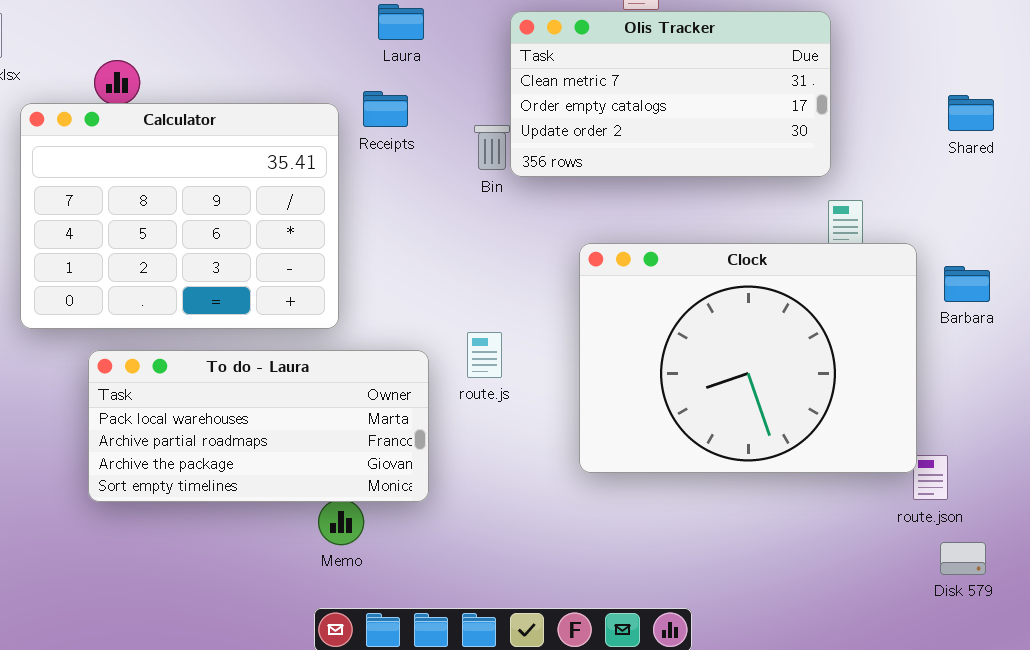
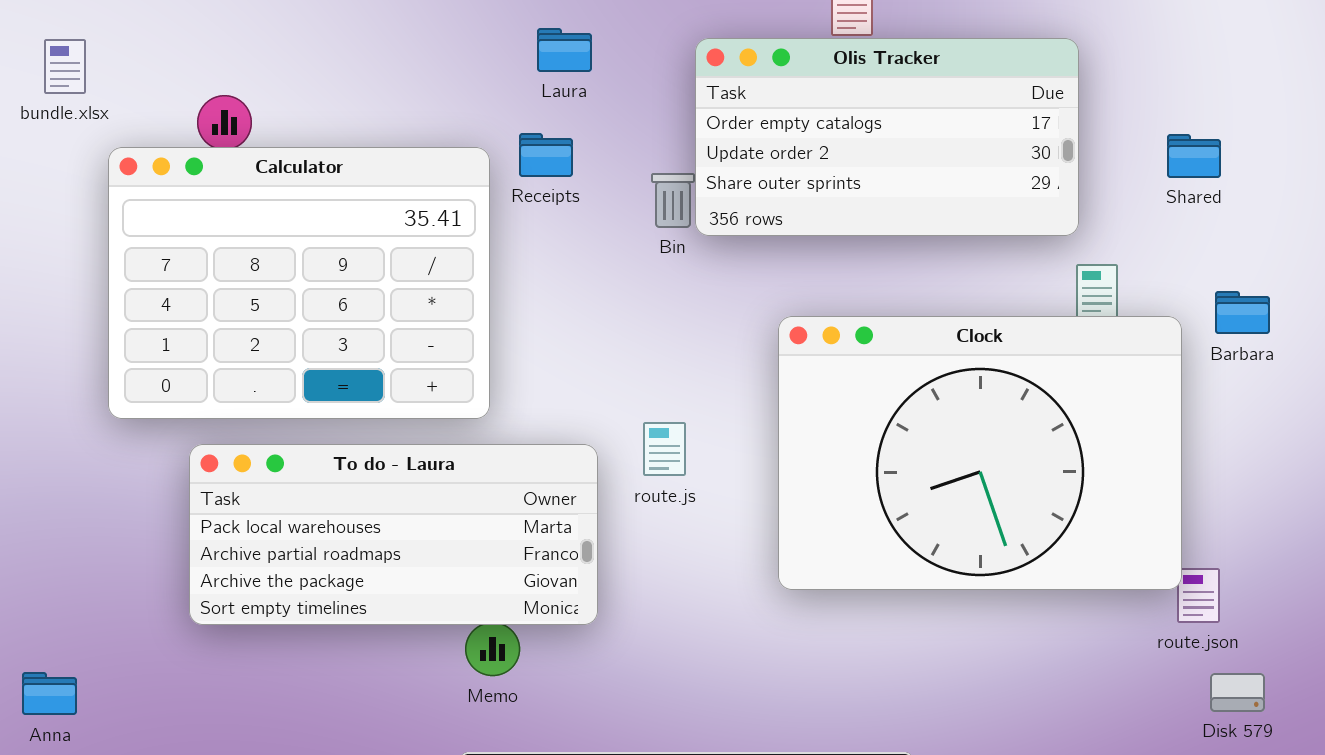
Olis Tracker: [510,11,831,177] -> [695,38,1079,236], scrolled down 1 row
Shared: [948,95,994,131] -> [1167,134,1221,178], moved
Barbara: [944,266,990,302] -> [1215,291,1270,334], moved

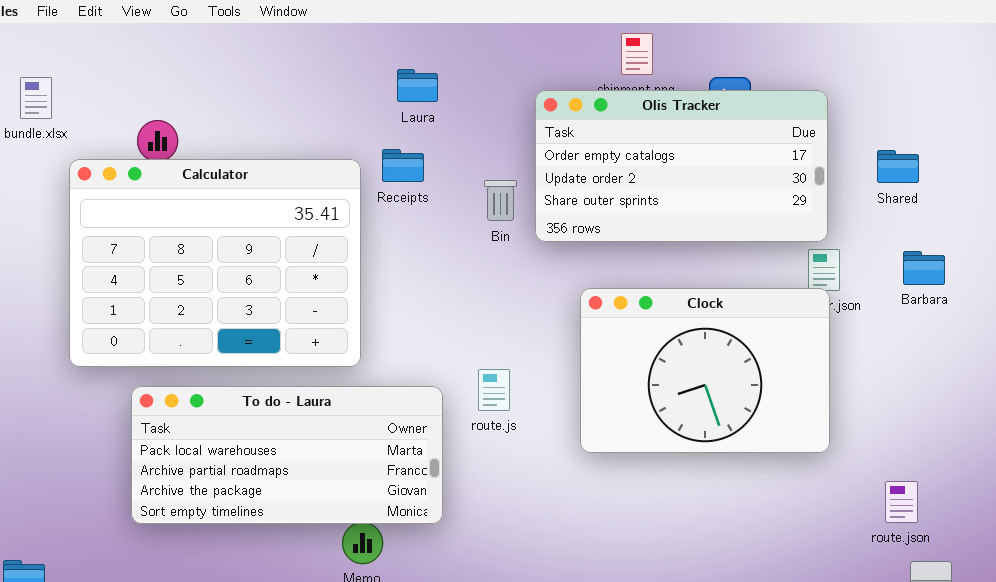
Olis Tracker: [695,38,1079,236] -> [535,90,828,242], moved
Barbara: [1215,291,1270,334] -> [903,251,945,285], moved
Clock: [778,316,1182,590] -> [580,288,830,453], resized

